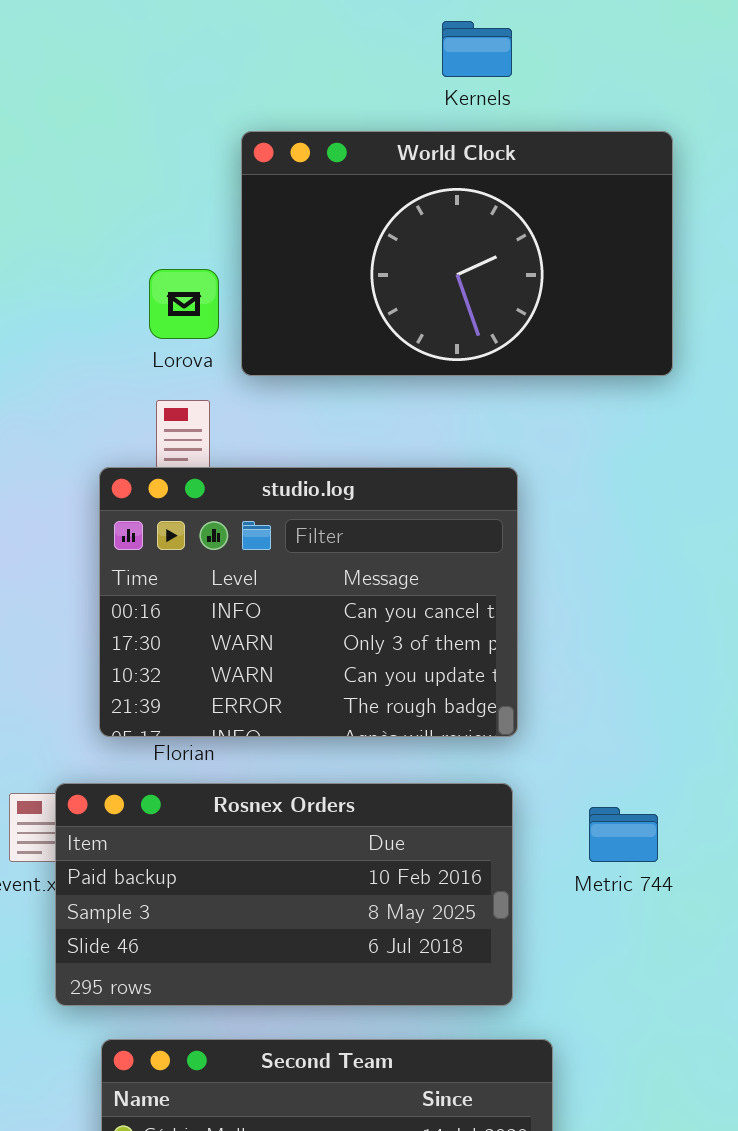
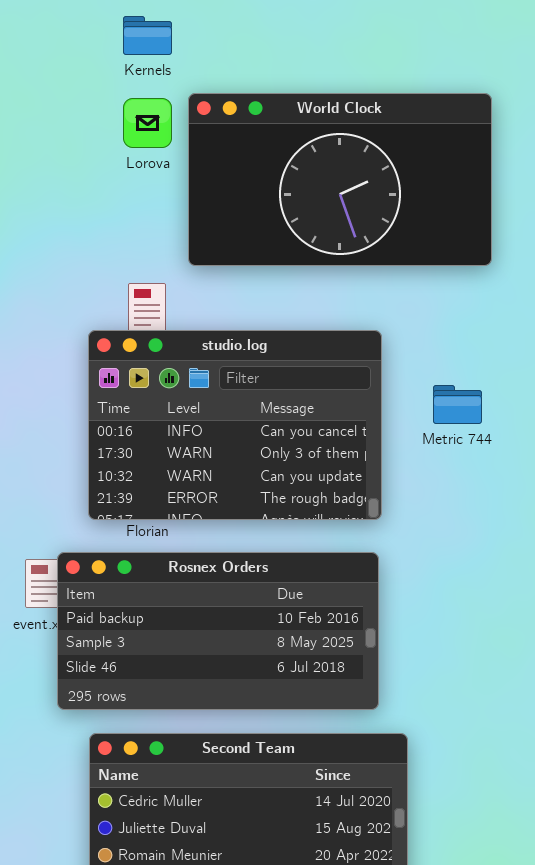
Kernels: [442,21,512,77] -> [123,16,172,55], moved
Lorova: [149,269,219,339] -> [123,98,172,148], moved
Metric 744: [589,807,658,862] -> [433,385,482,424], moved

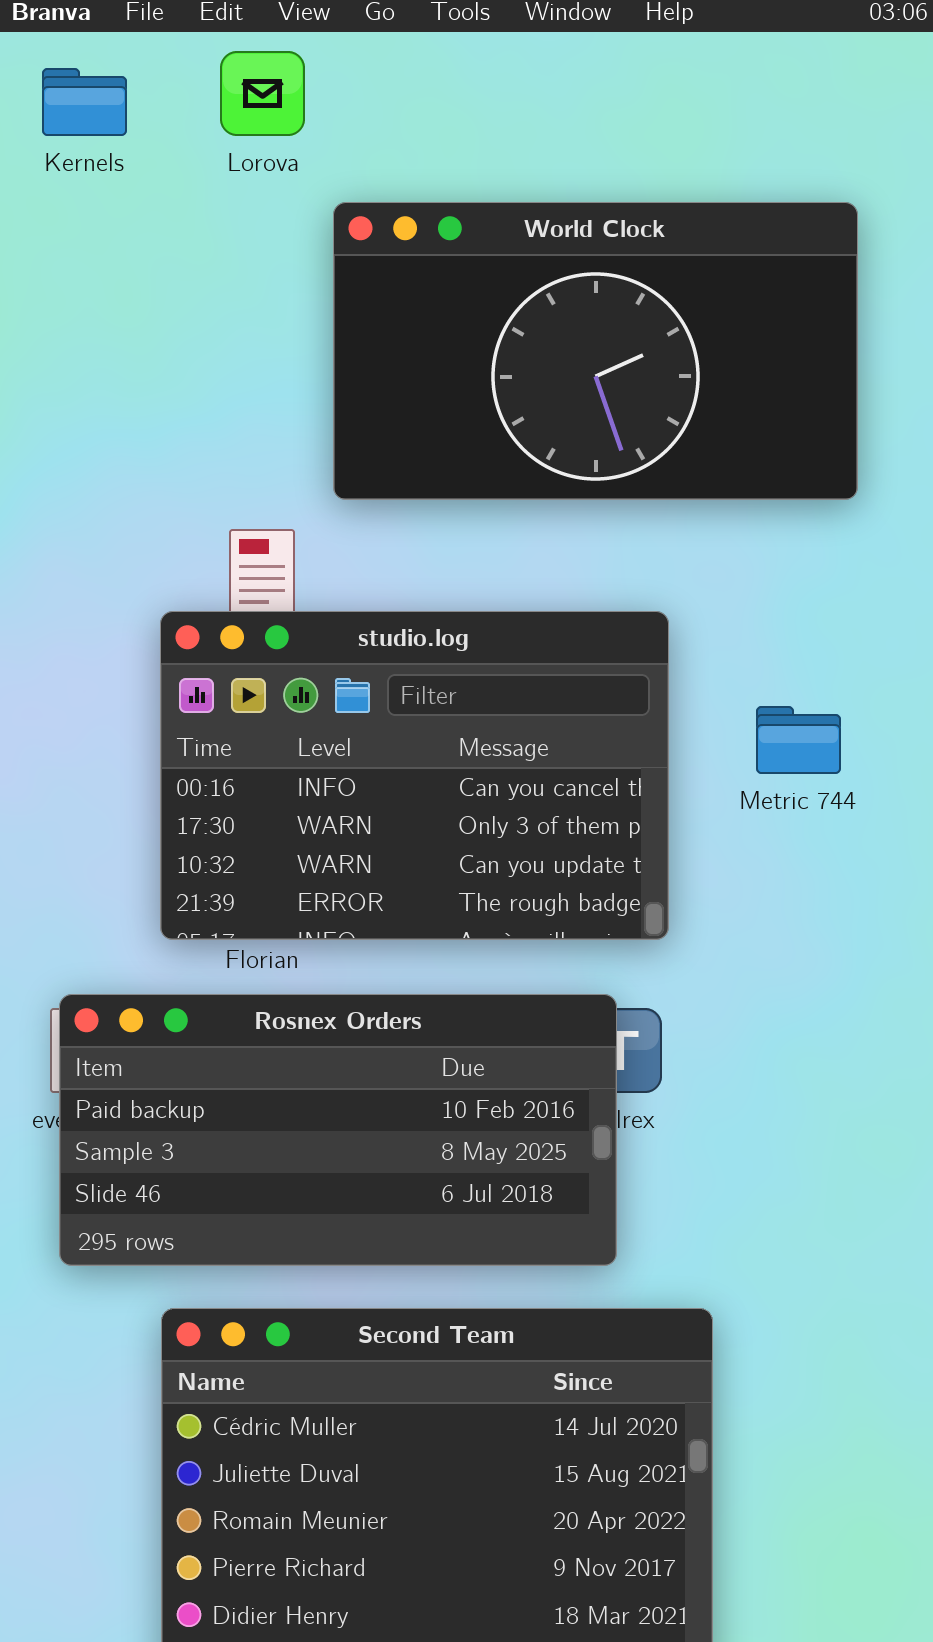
Kernels: [123,16,172,55] -> [42,68,127,136], moved
Lorova: [123,98,172,148] -> [220,51,305,136], moved
Rosnex Orders: [57,552,379,710] -> [59,994,617,1266], moved

